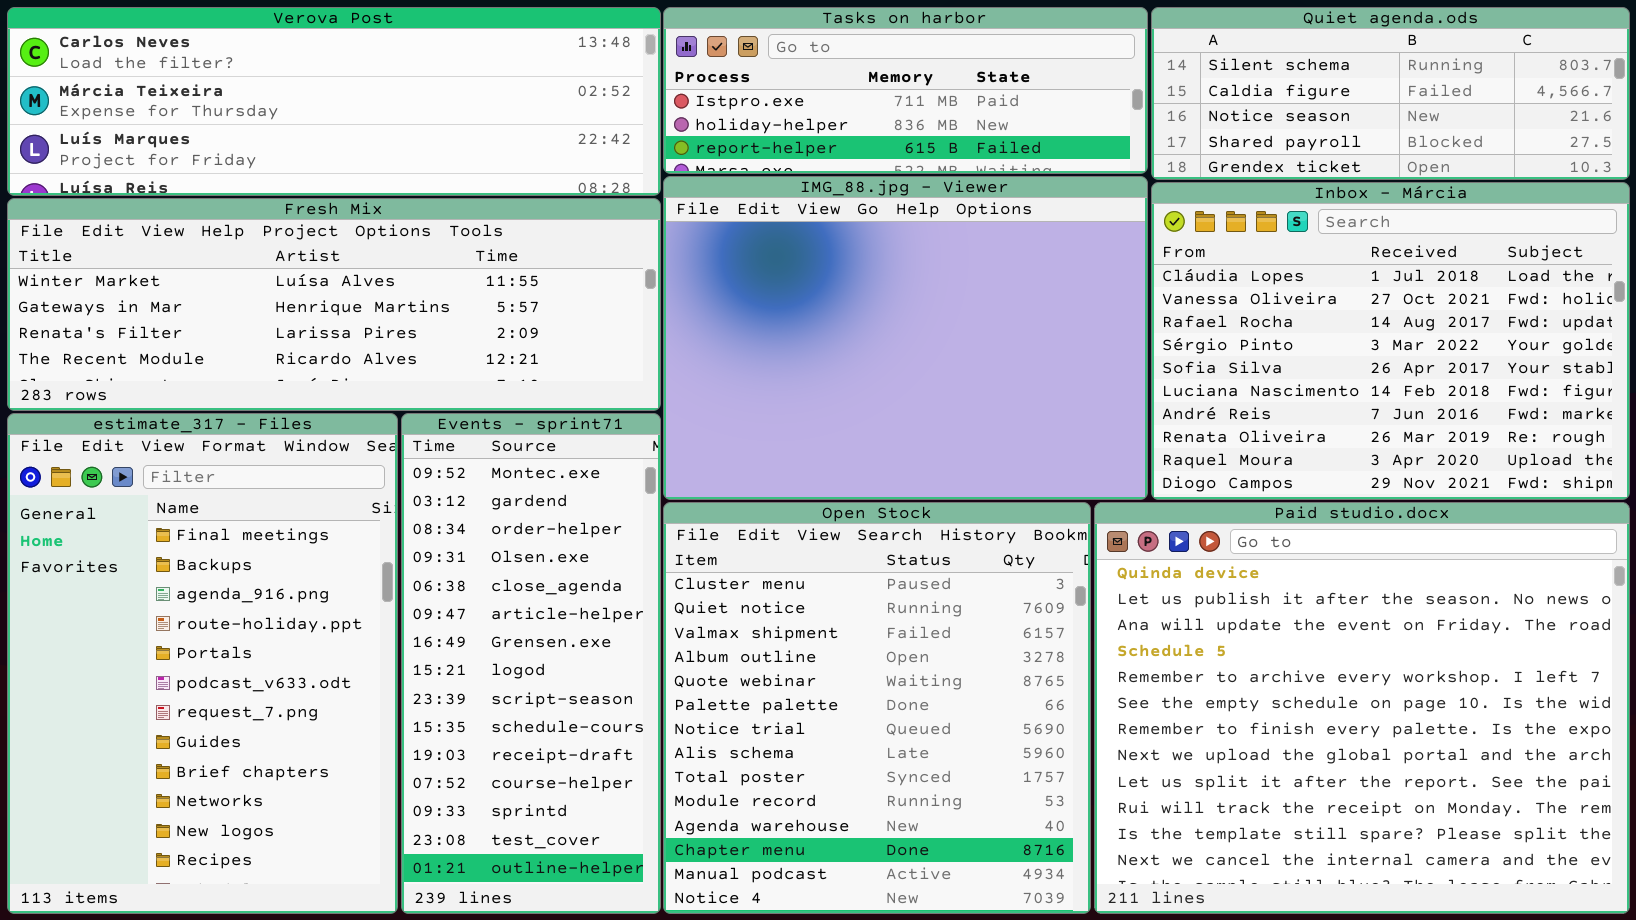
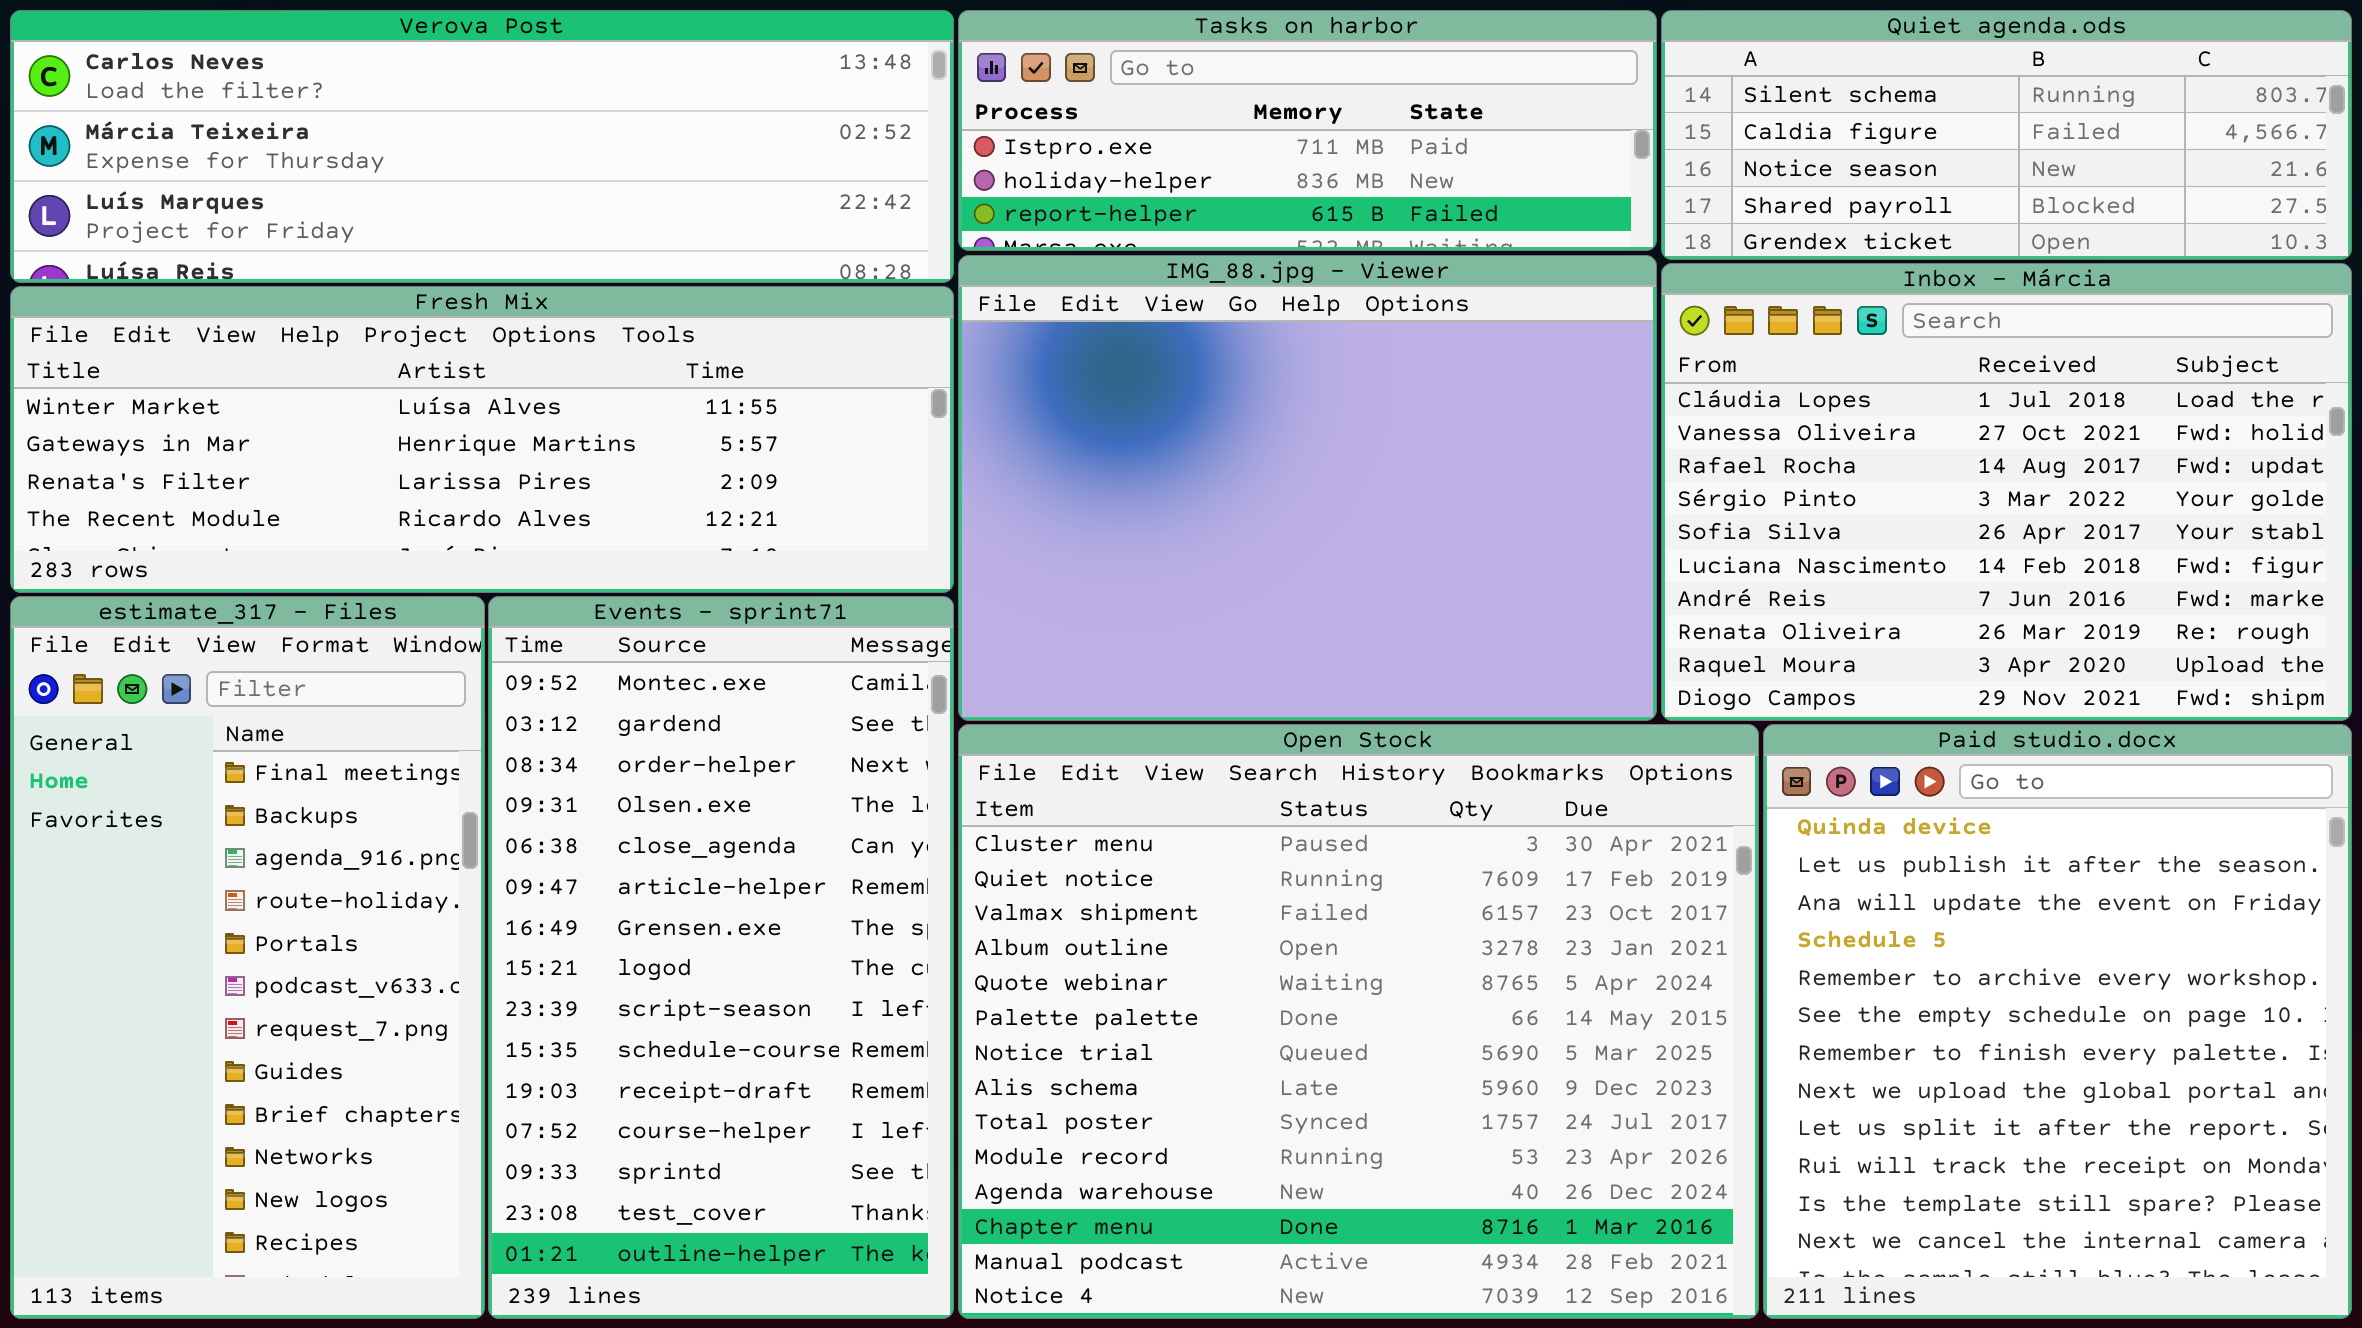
estimate_317 - Files: [7,413,398,914] -> [10,596,485,1319], resized
Events - sprint71: [401,413,661,914] -> [488,596,954,1319], resized
Open Stock: [663,502,1091,914] -> [958,724,1759,1319], resized
Paid studio.docx: [1094,502,1630,914] -> [1763,724,2352,1319], resized

